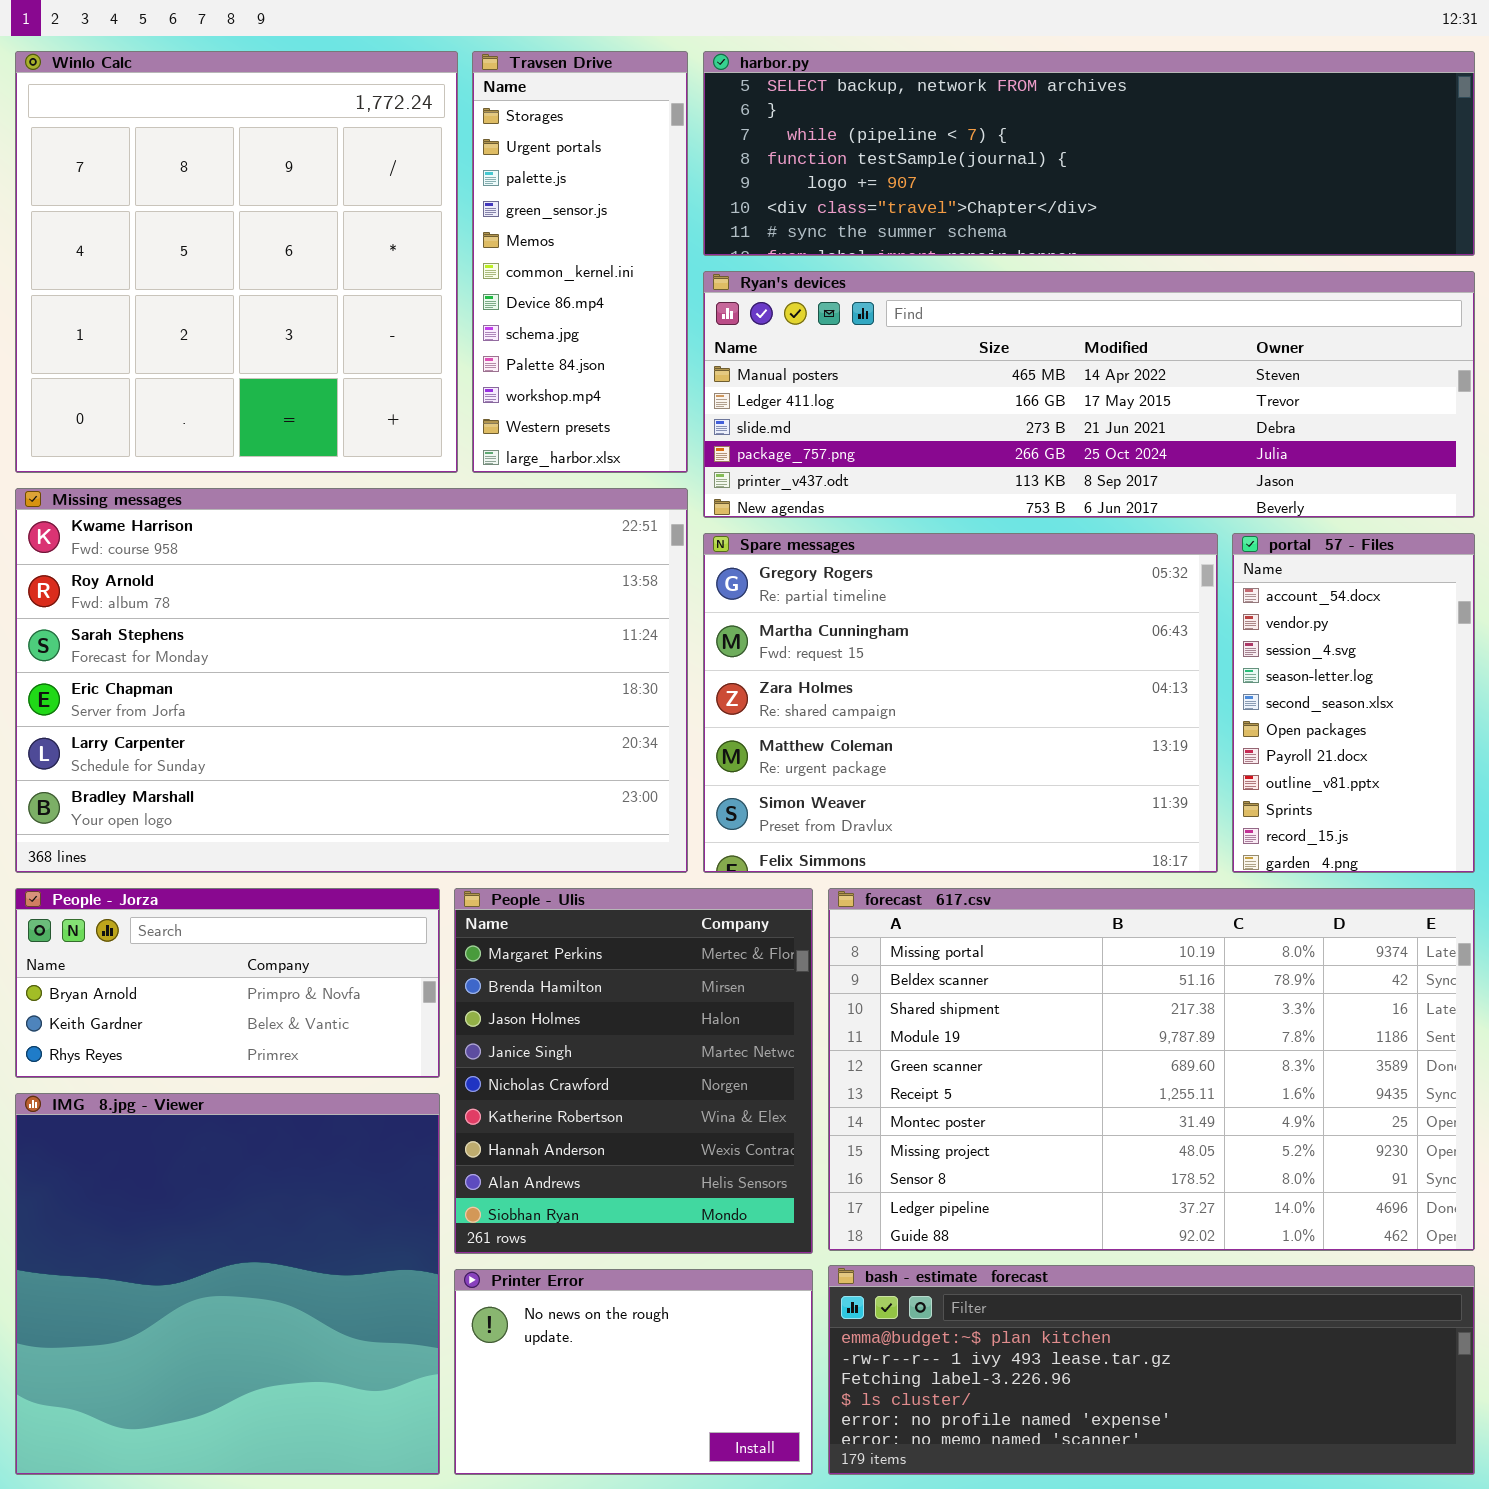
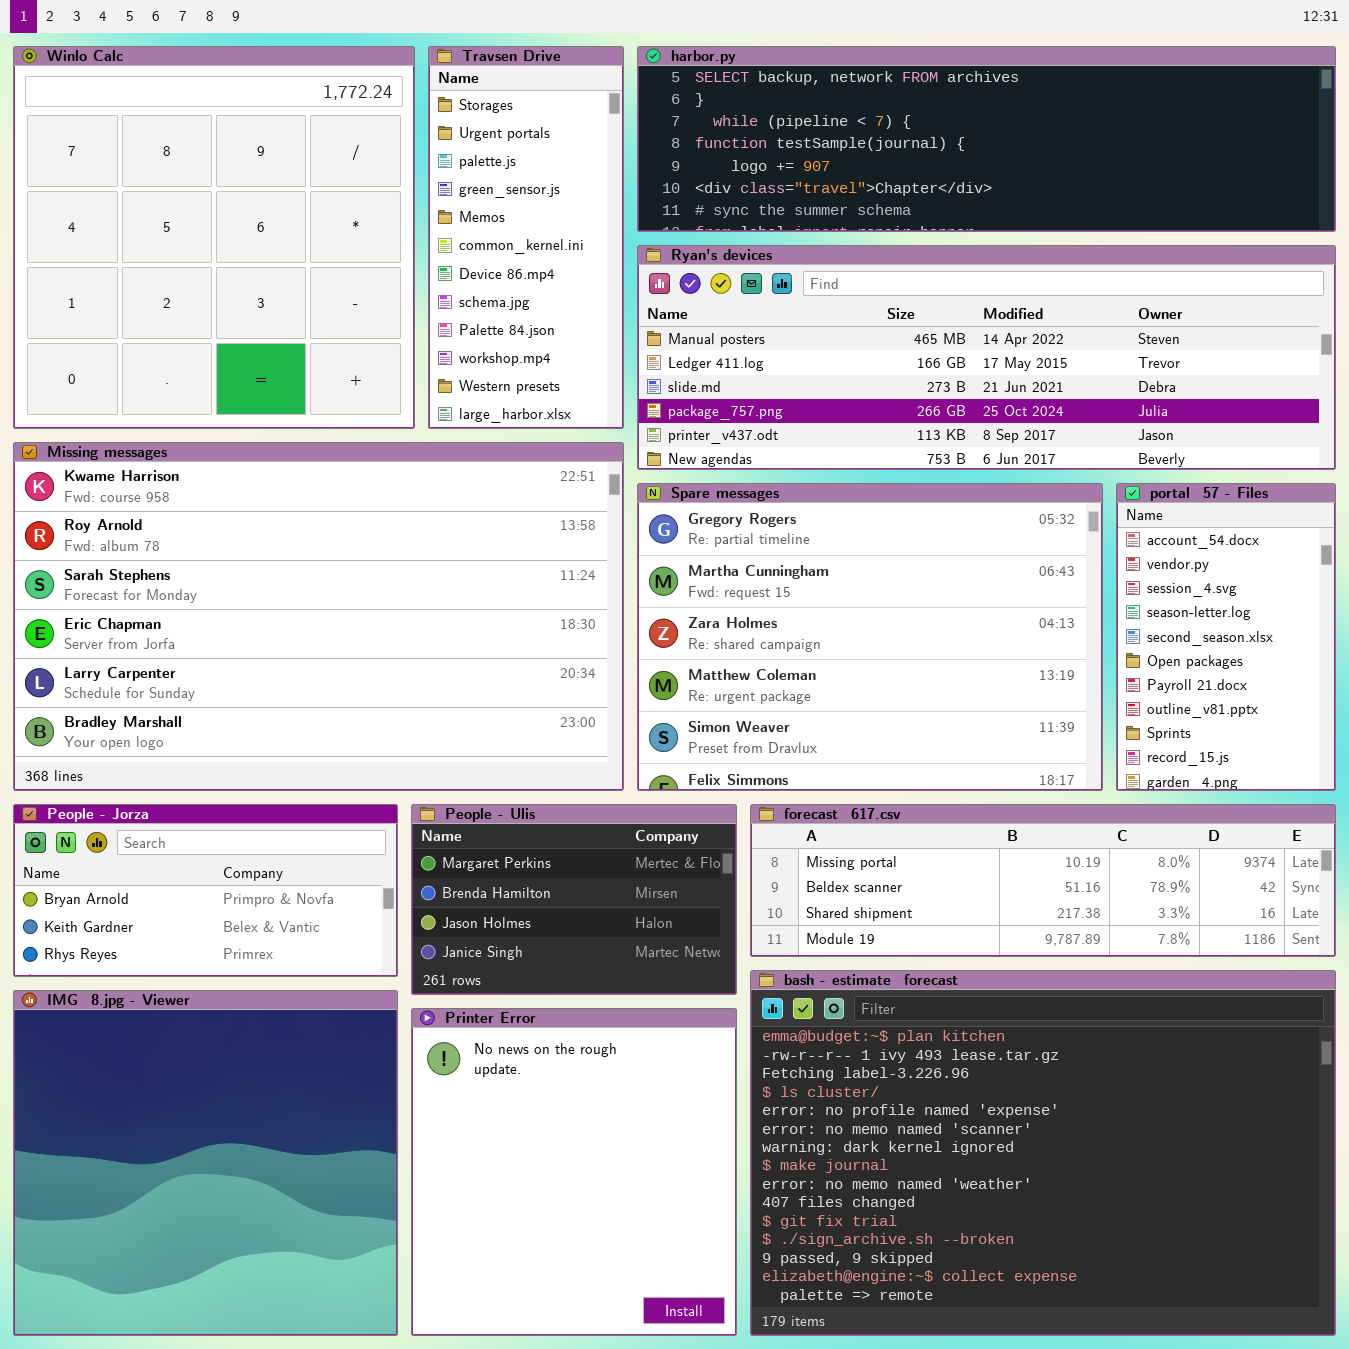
People - Ulis: [454,888,813,1254] -> [411,804,737,995], resized
forecast_617.csv: [828,888,1475,1251] -> [750,804,1336,957], resized
bash - estimate_forecast: [828,1265,1475,1475] -> [750,970,1336,1336], resized
Printer Error: [454,1269,813,1475] -> [411,1008,737,1336], resized

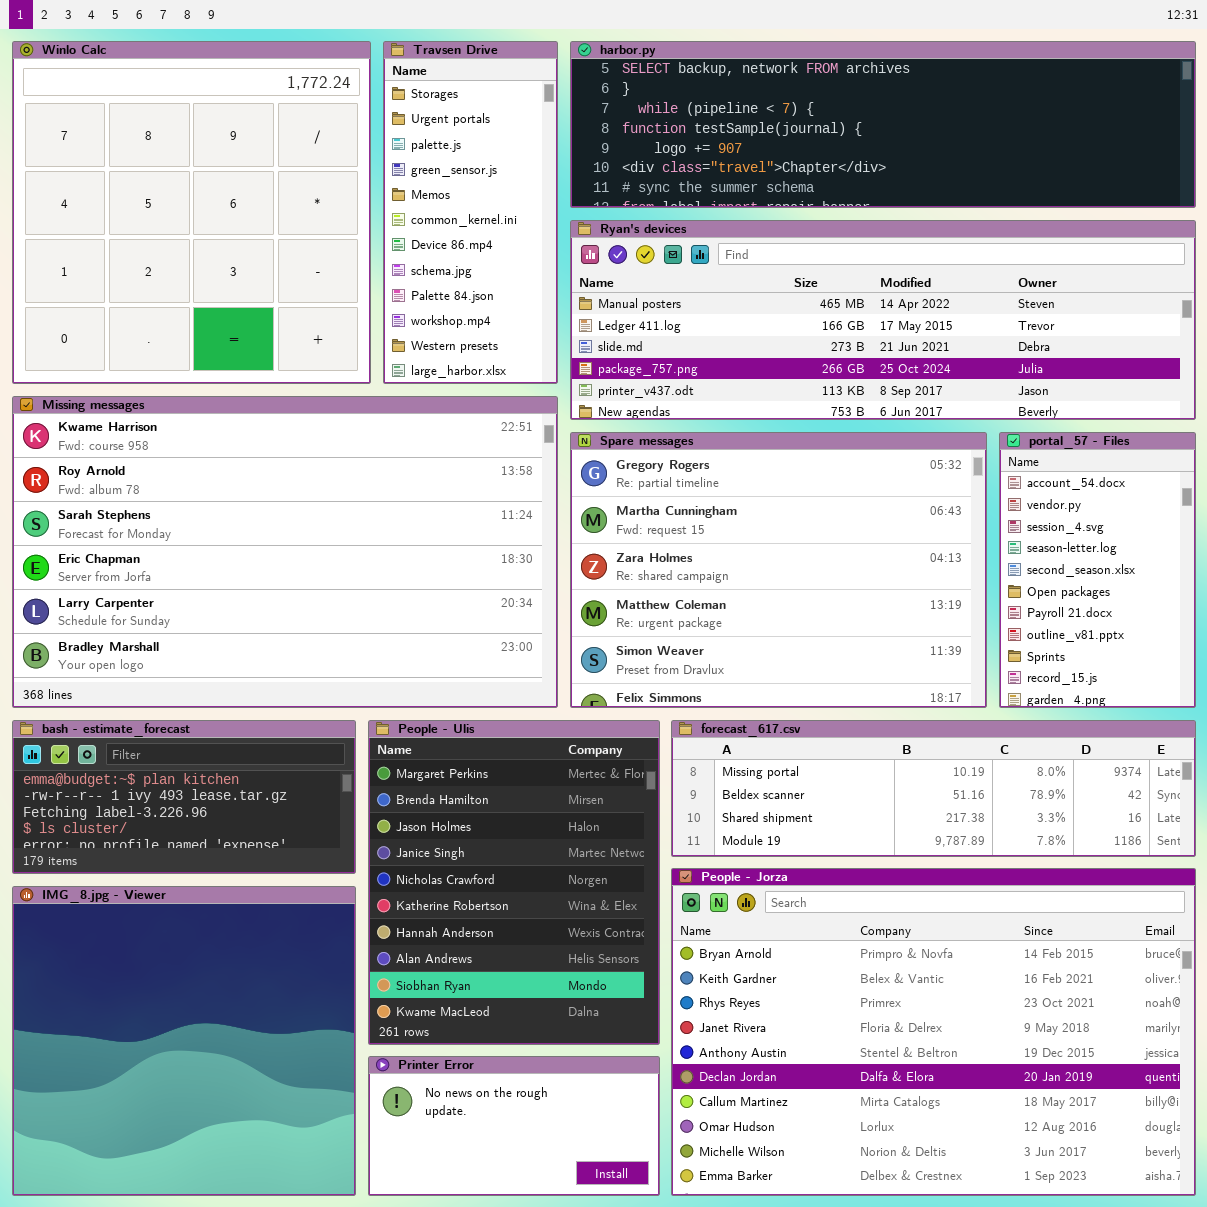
People - Jorza: [13,804,398,977] -> [671,868,1196,1196], moved, resized
People - Ulis: [411,804,737,995] -> [368,720,660,1045], resized
bash - estimate_forecast: [750,970,1336,1336] -> [12,720,356,874], moved, resized
Printer Error: [411,1008,737,1336] -> [368,1056,660,1196], resized

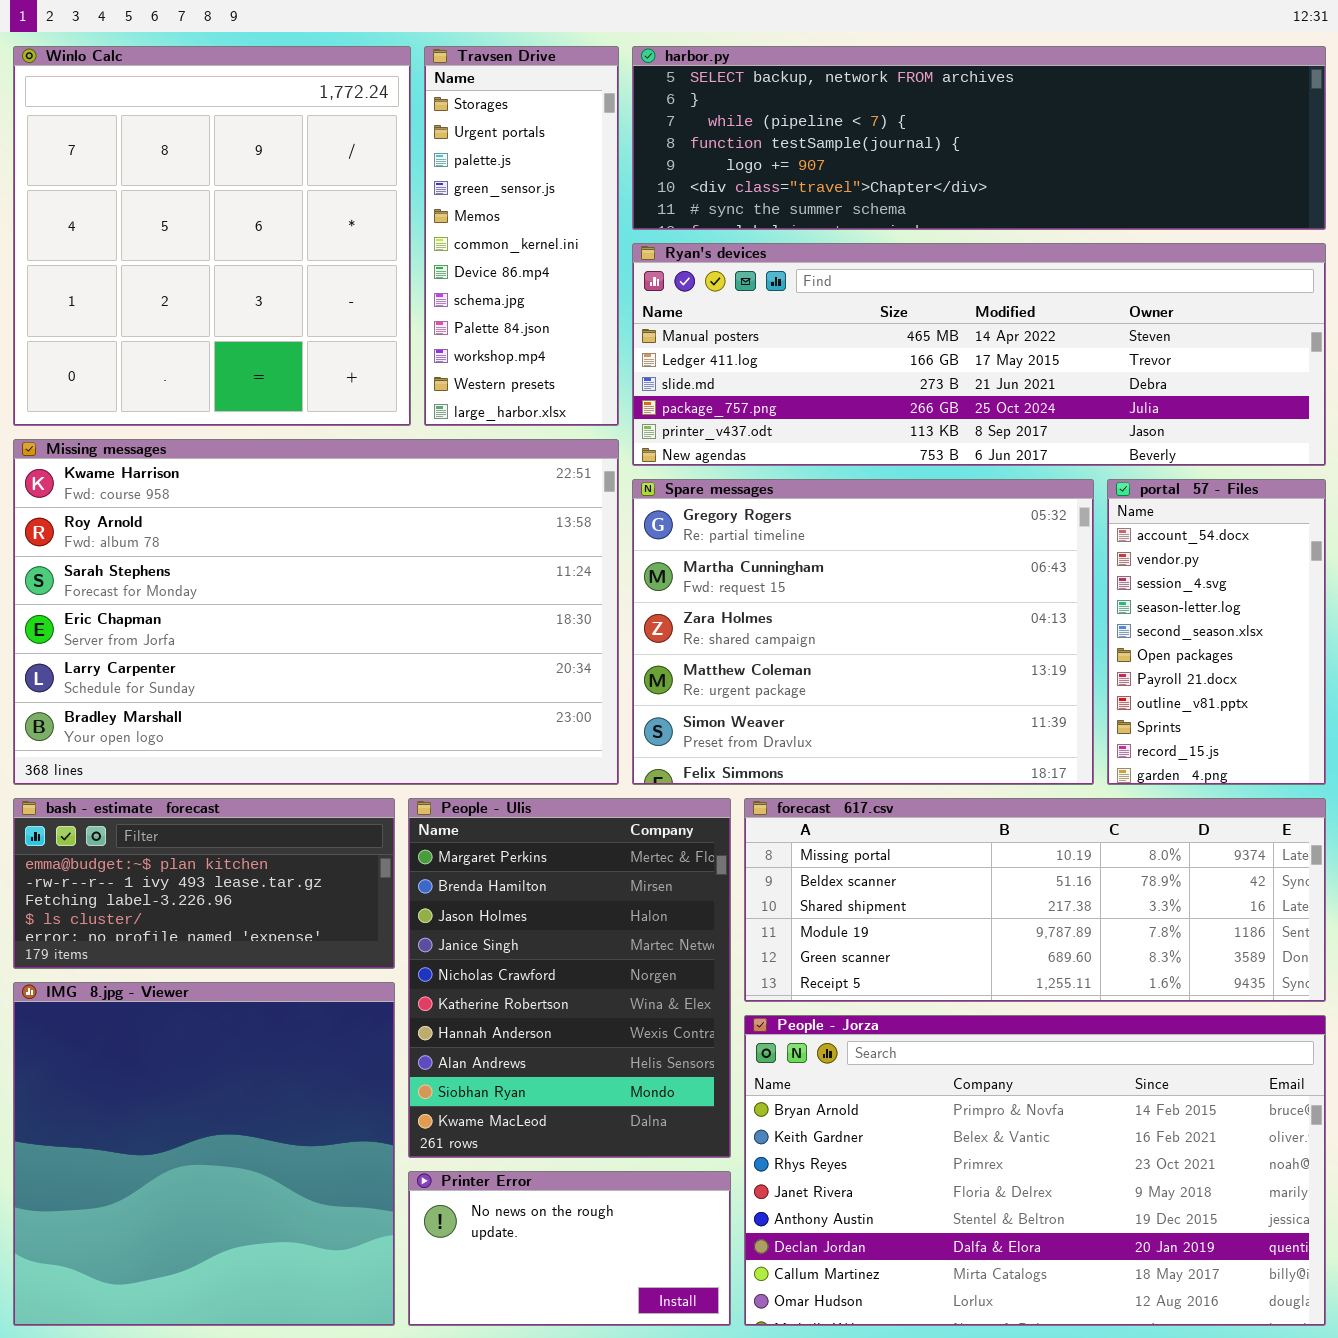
forecast_617.csv: [671,720,1196,857] -> [744,798,1326,1002], resized
People - Jorza: [671,868,1196,1196] -> [744,1015,1326,1326], resized

